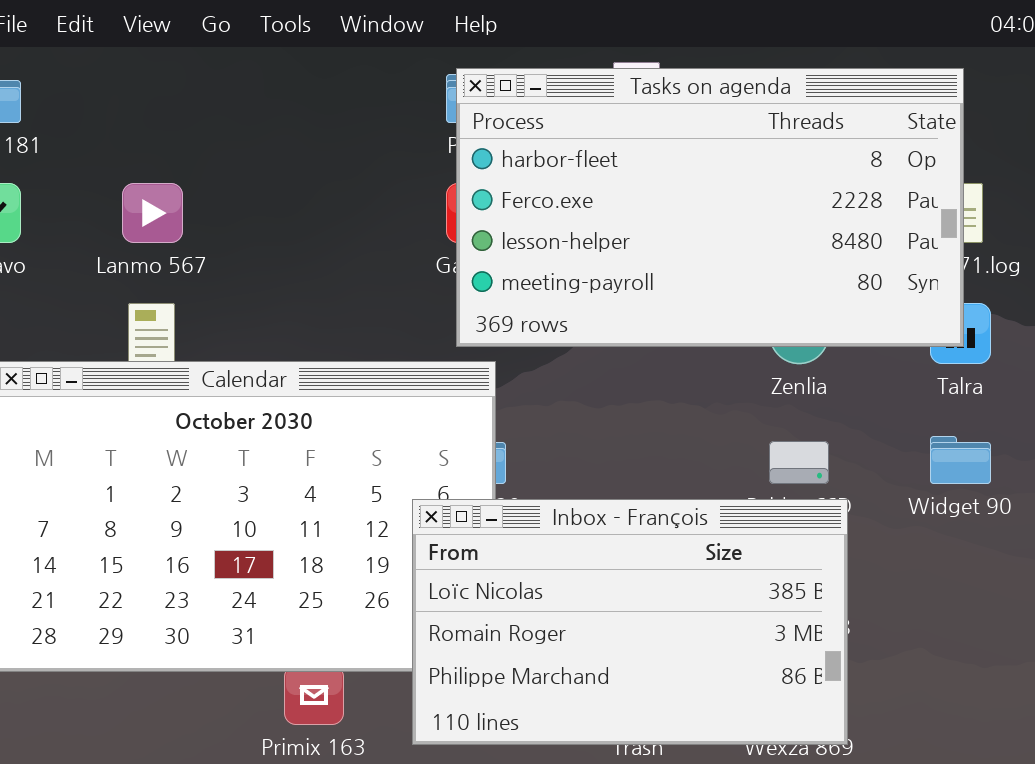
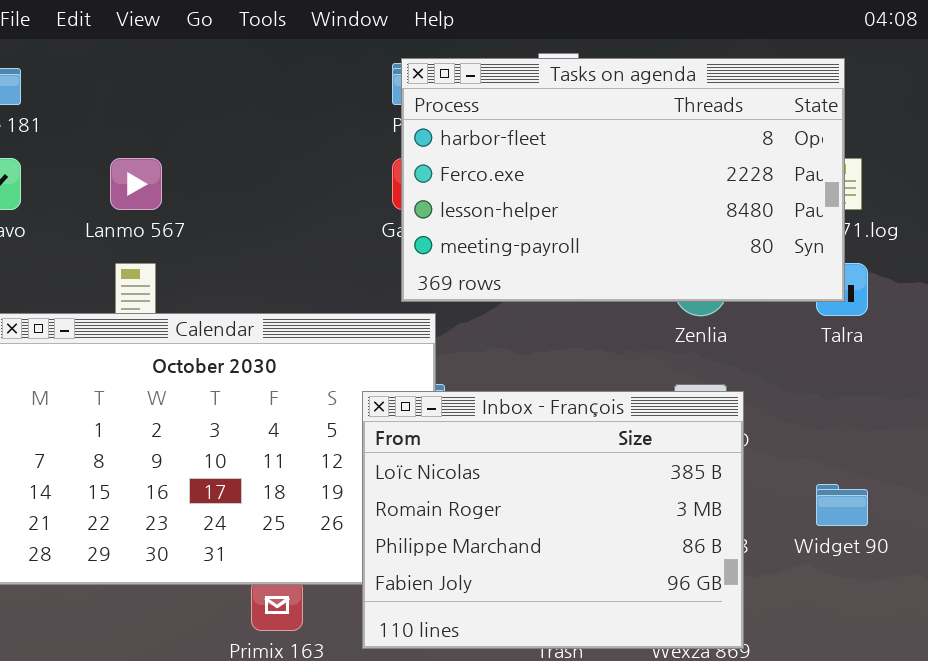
Widget 90: [930,436,991,484] -> [816,484,868,526], moved
Inbox - François: [412,499,848,745] -> [362,391,744,649], resized

